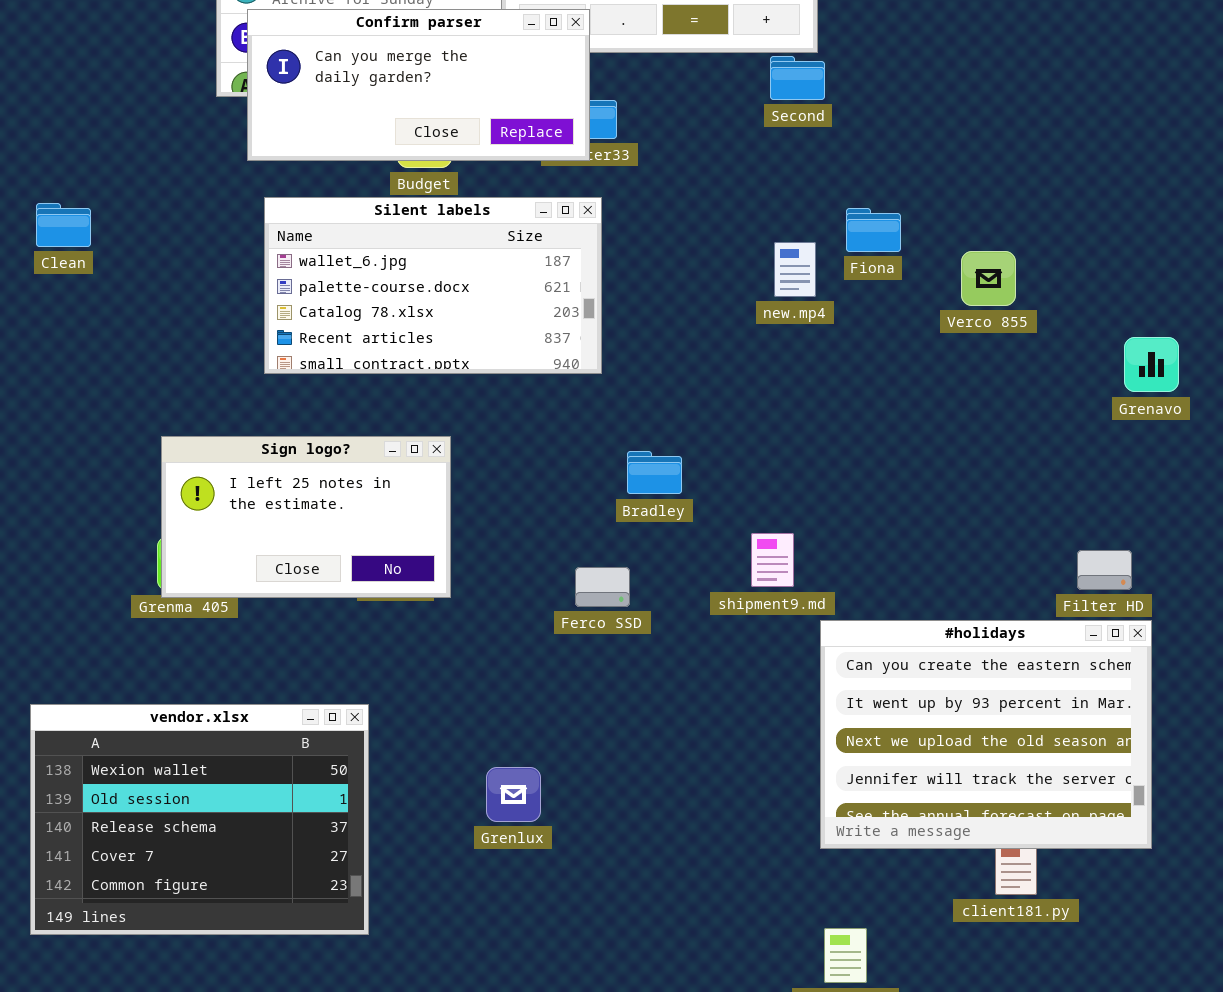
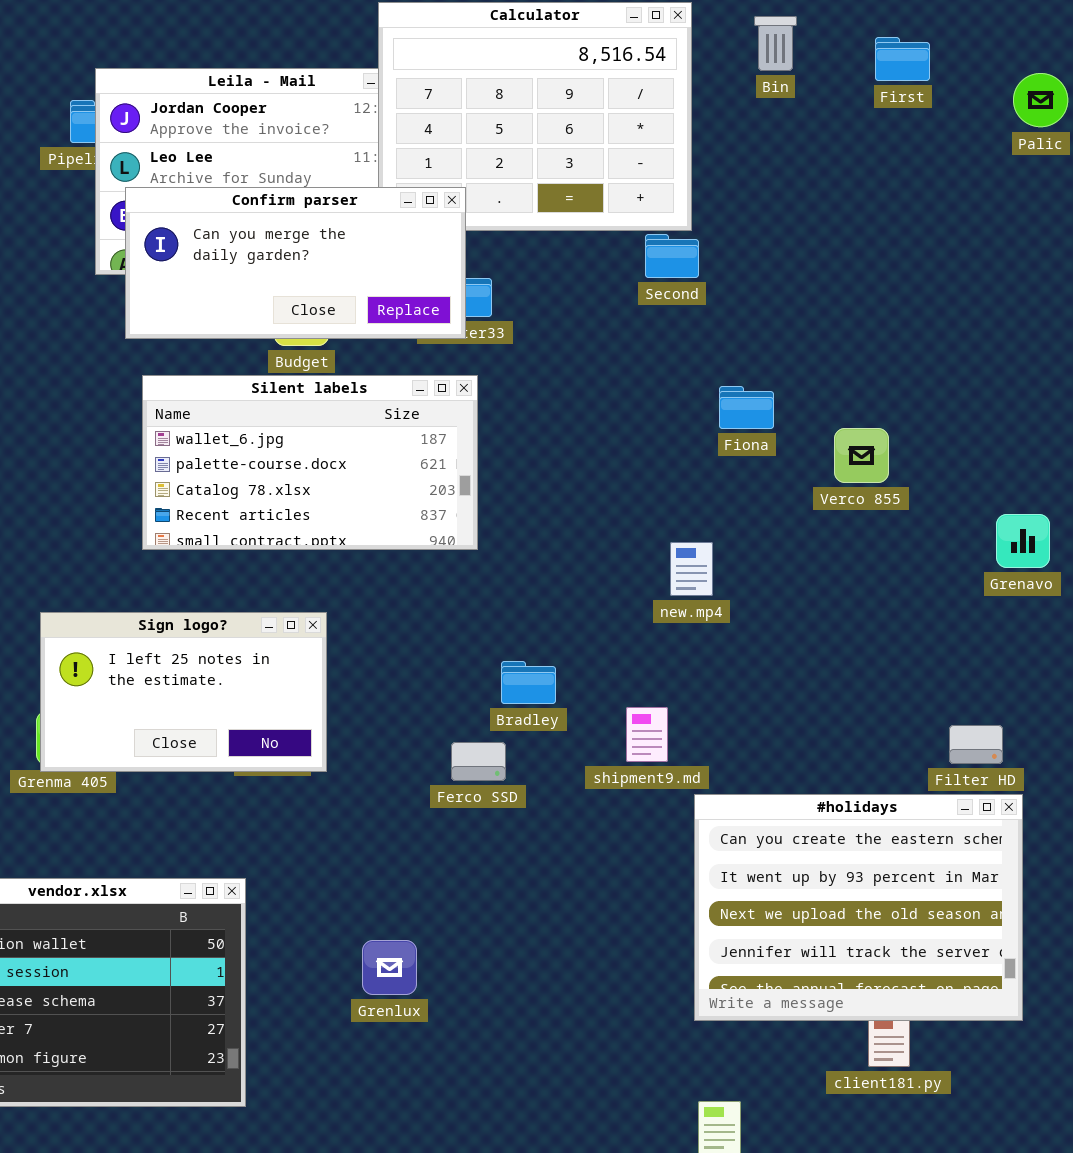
new.mp4: [774,242,816,297] -> [670,542,713,596], moved
Bradley: [627,451,682,494] -> [501,661,556,704], moved

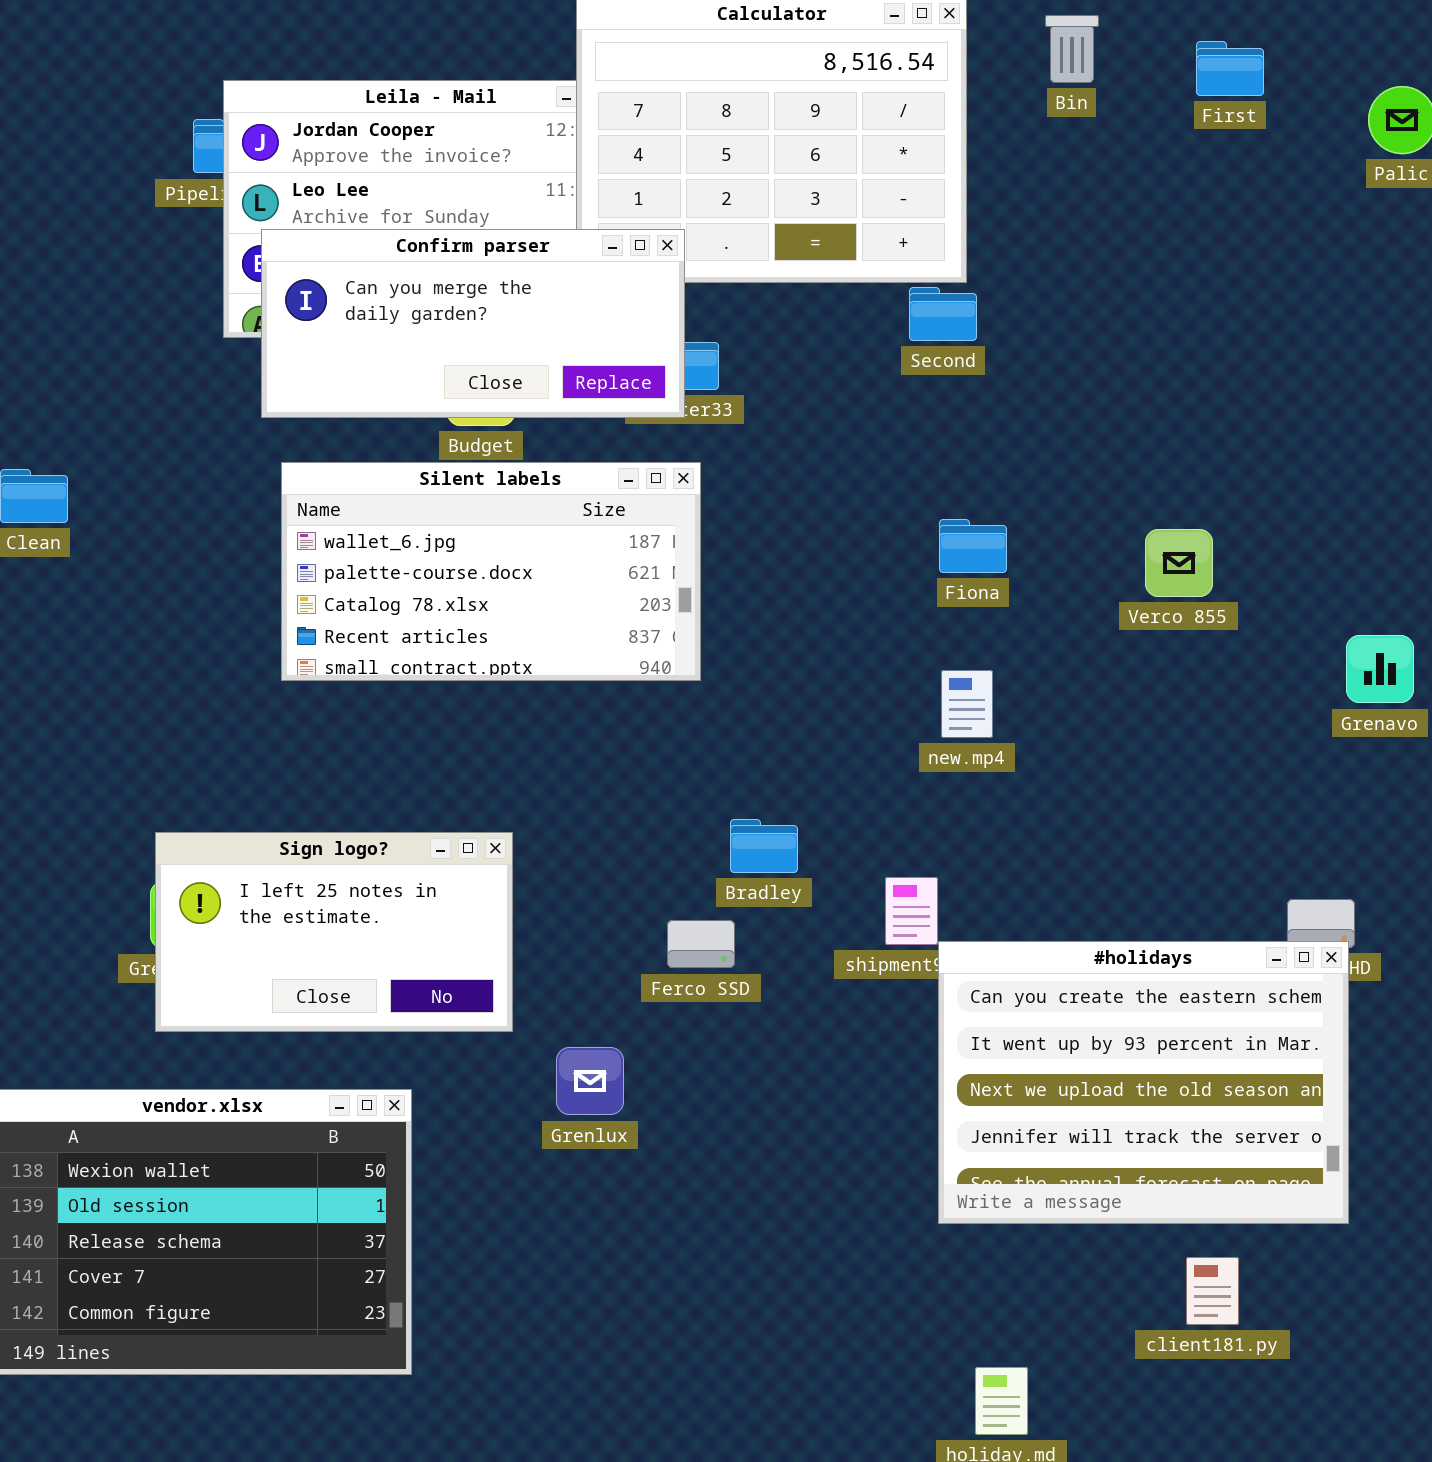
Fiona: [719,386,774,429] -> [939,519,1007,573], moved
Sign logo?: [40,612,327,772] -> [155,832,513,1032], moved
#holidays: [694,794,1023,1021] -> [938,941,1349,1224], moved
Grenlux: [362,940,417,995] -> [556,1047,624,1115], moved

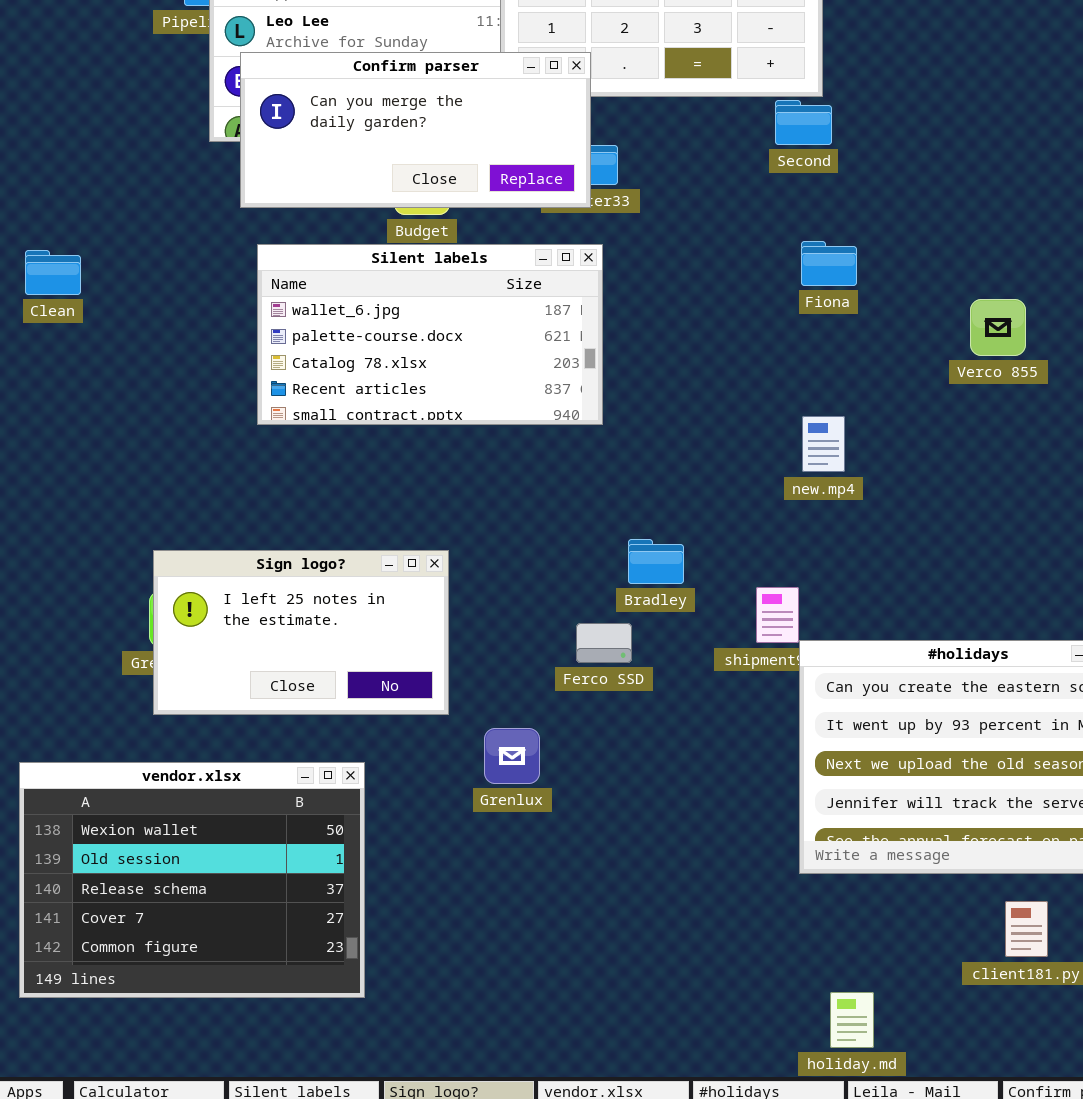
Fiona: [939,519,1007,573] -> [801,241,857,286], moved

